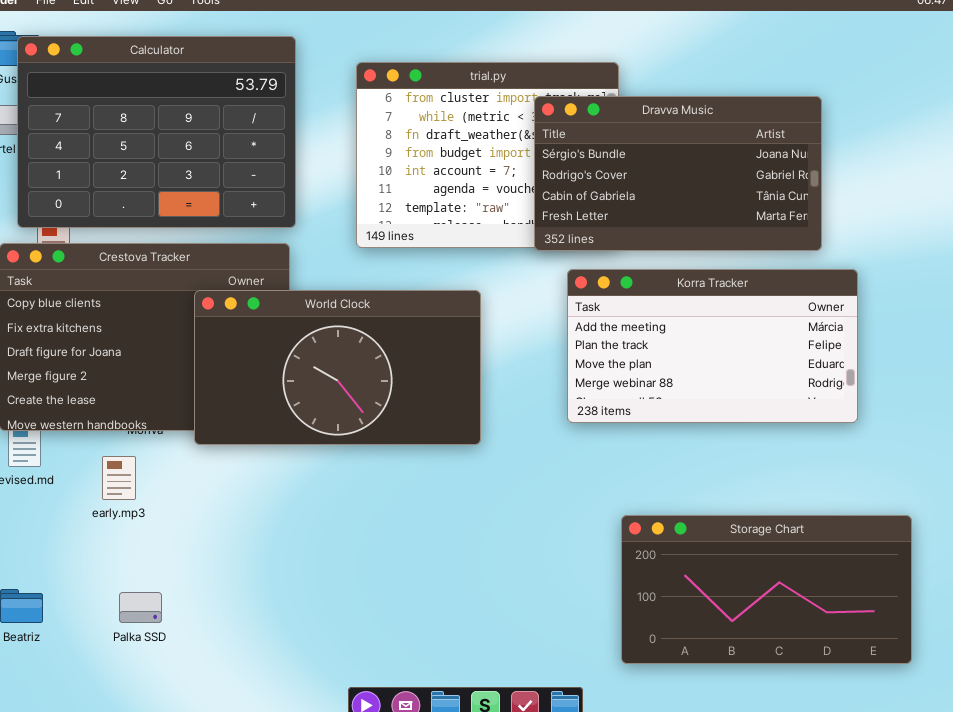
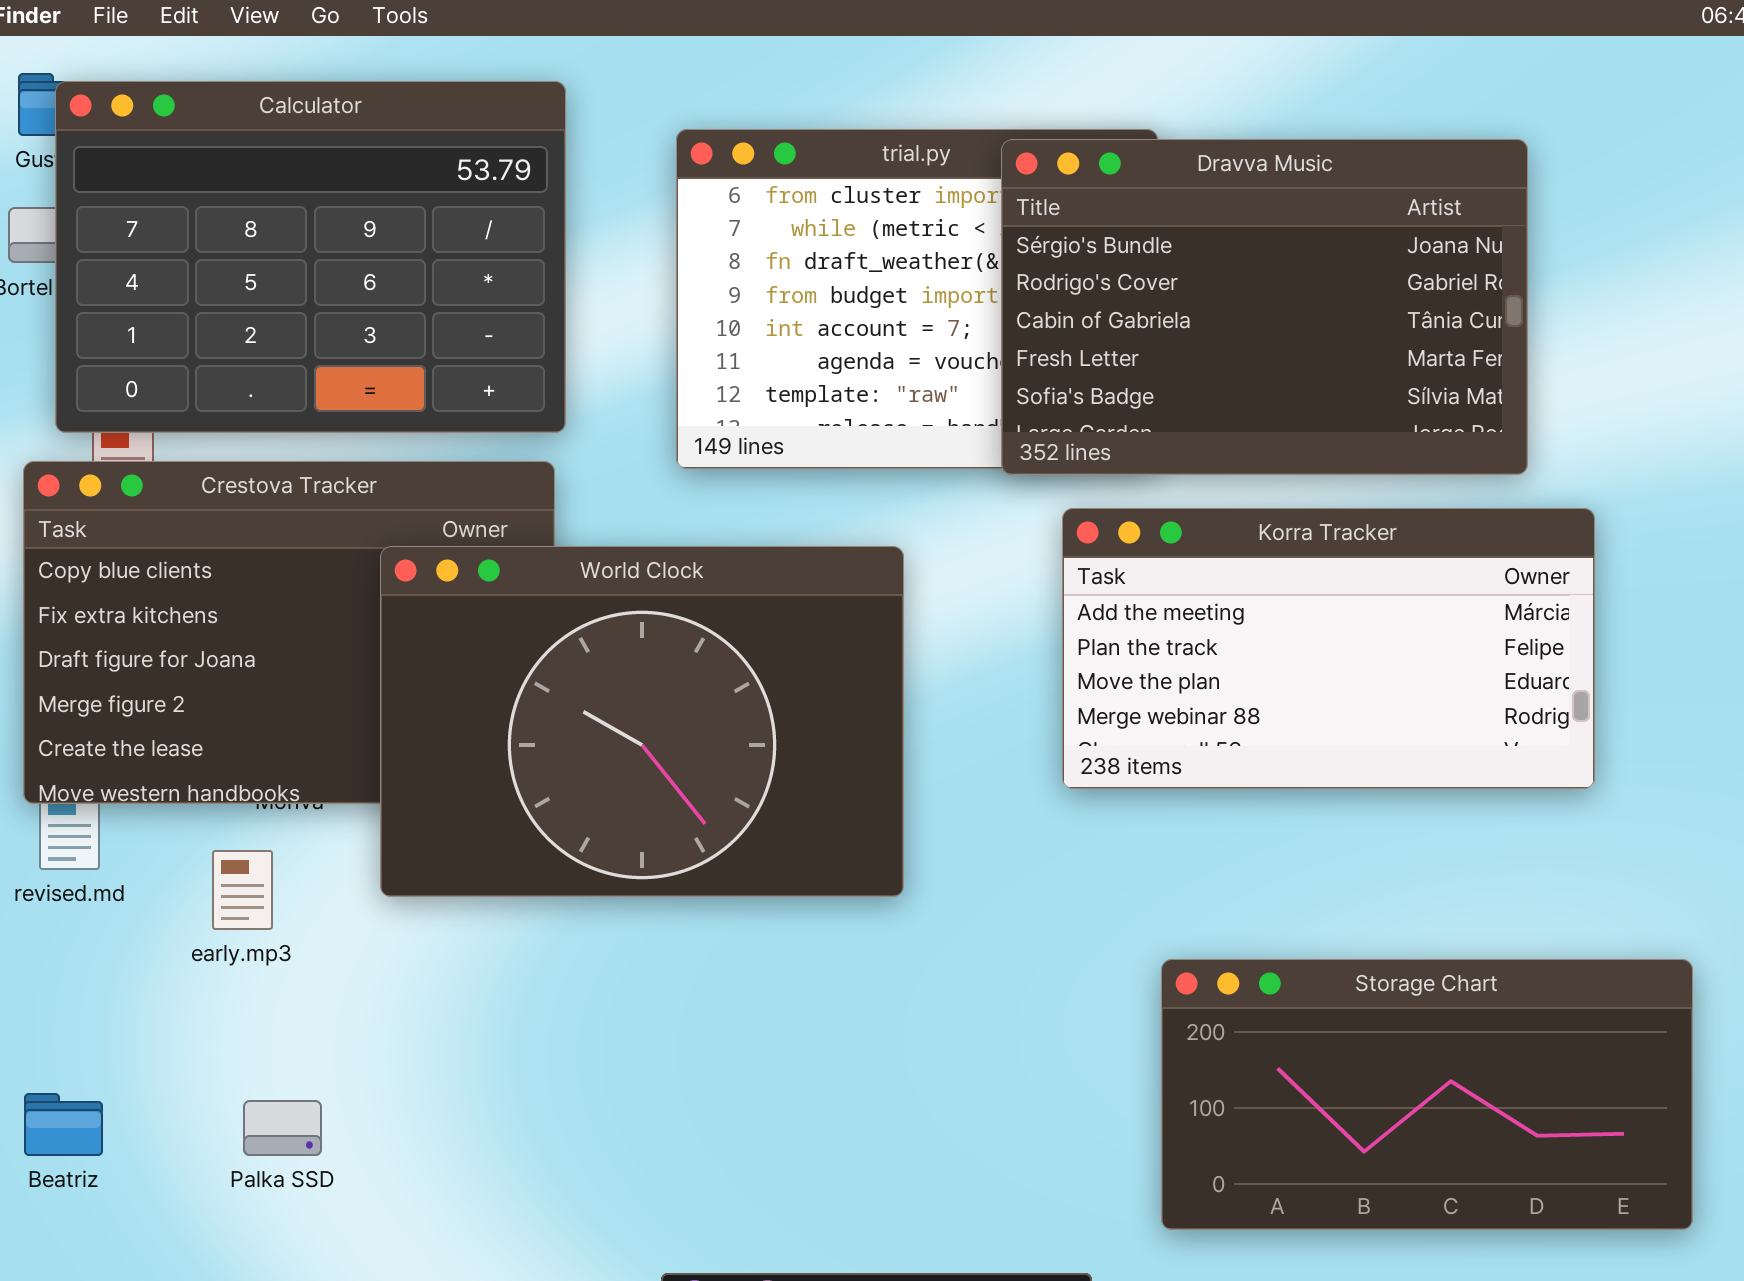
Dravva Music: [534,96,822,251] -> [1001,139,1528,475], resized
World Clock: [194,290,481,445] -> [380,546,904,897], resized

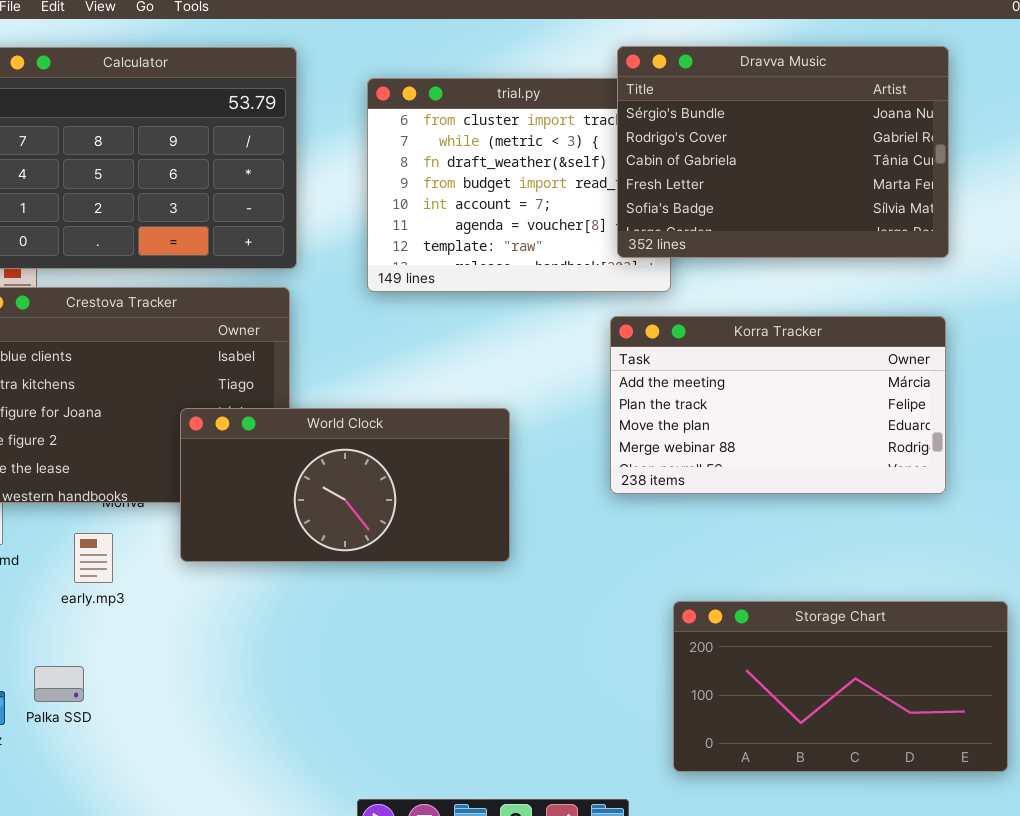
Dravva Music: [1001,139,1528,475] -> [617,46,949,258], moved
World Clock: [380,546,904,897] -> [180,408,510,562], resized
Palka SSD: [243,1100,322,1156] -> [34,666,84,702], moved

